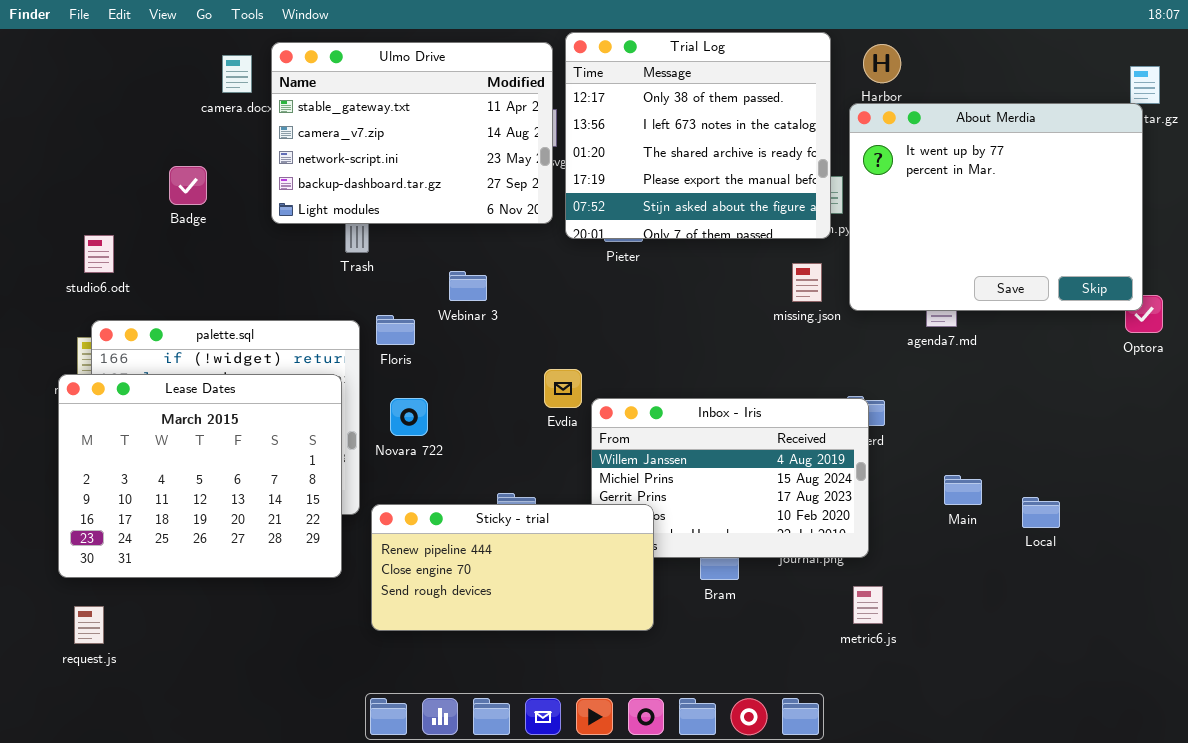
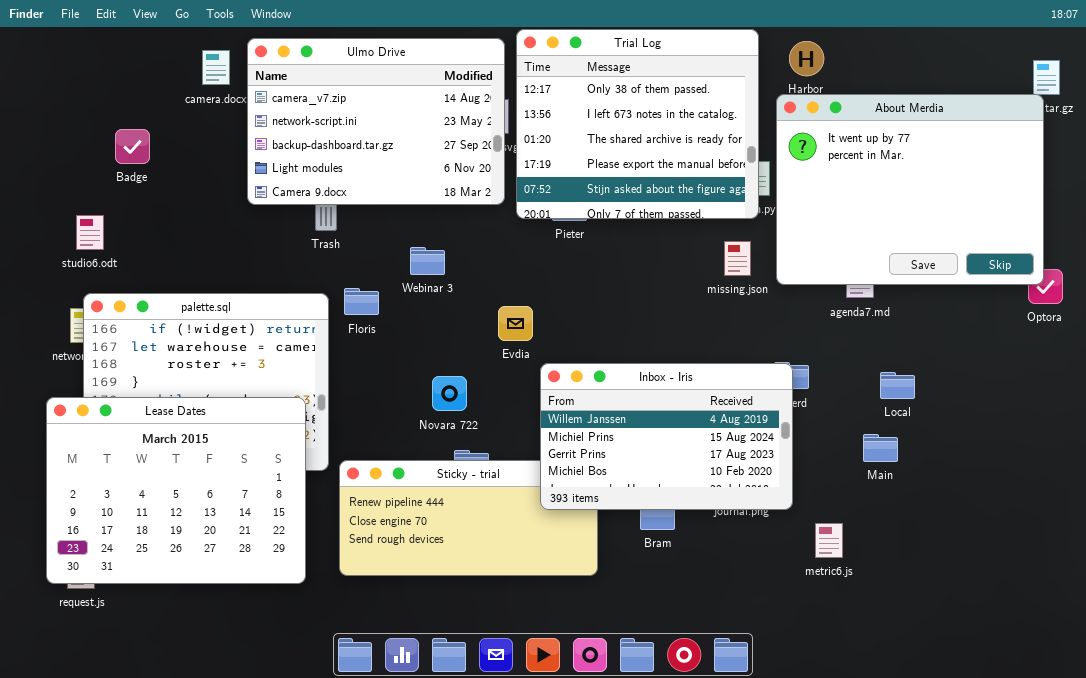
Ulmo Drive: [271,42,553,224] -> [247,38,505,205], scrolled down 1 row
Badge: [169,166,207,205] -> [115,129,150,164], moved
Evdia: [544,369,582,408] -> [498,306,533,341], moved
Lease Dates: [58,374,342,578] -> [46,397,306,584], moved
Novara 722: [390,398,428,436] -> [432,376,467,411], moved
Inbox - Iris: [591,398,869,558] -> [540,363,793,510], raised
Local: [1022,497,1060,528] -> [880,372,915,399], moved
metric6.js: [853,586,883,624] -> [815,523,843,558], moved

